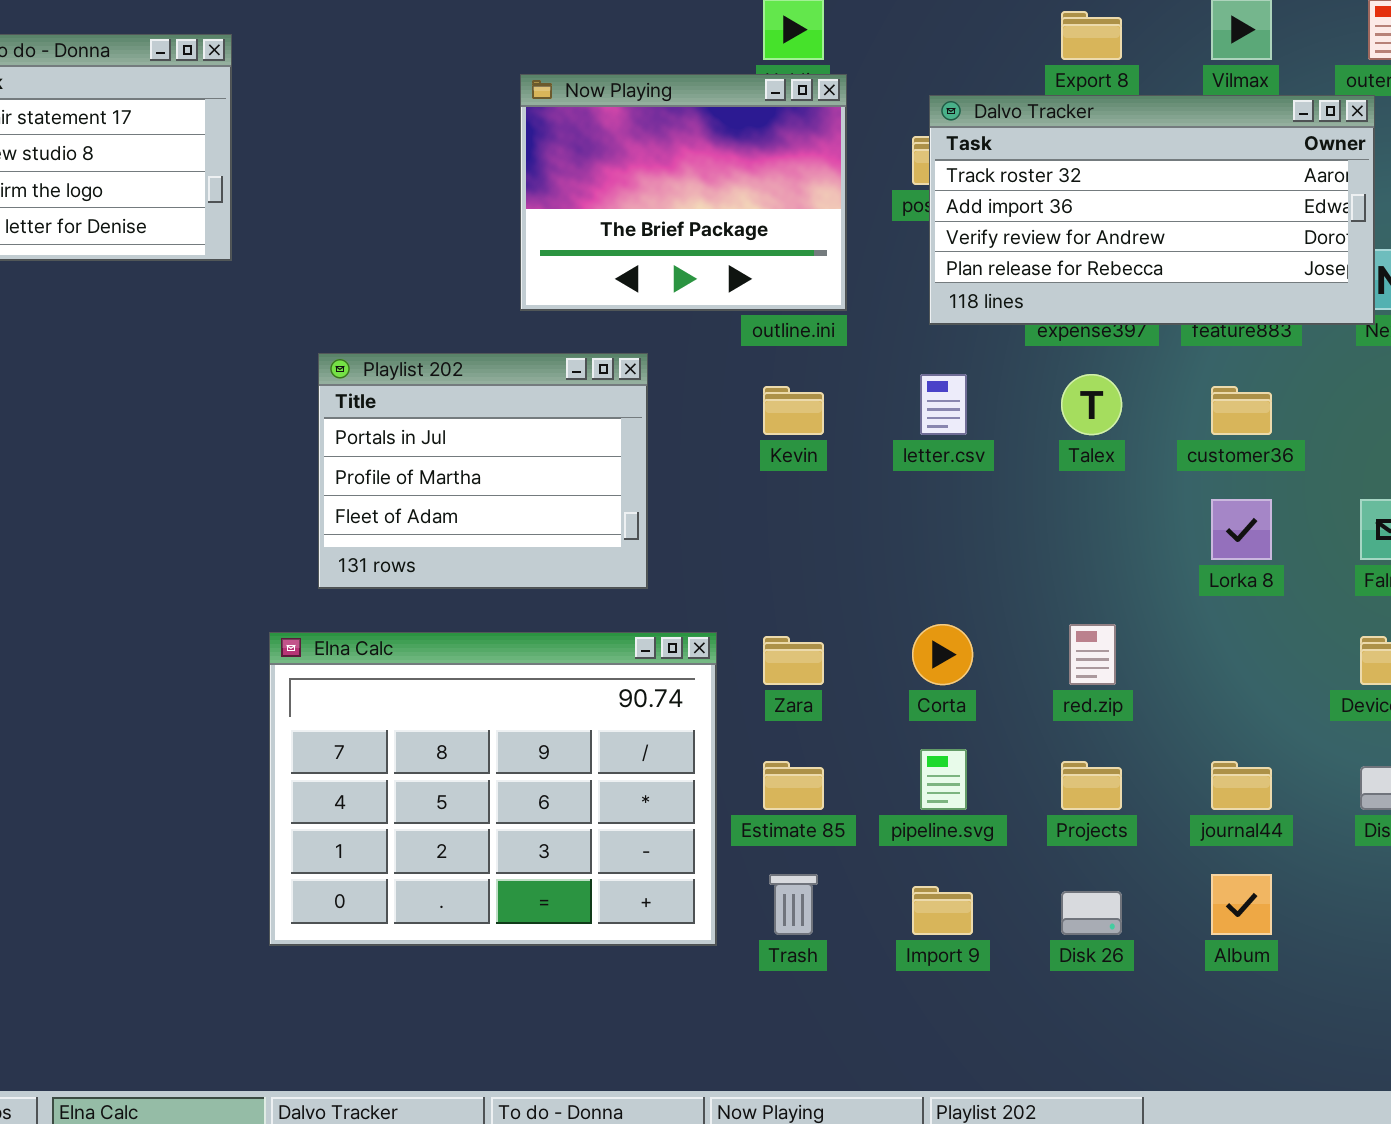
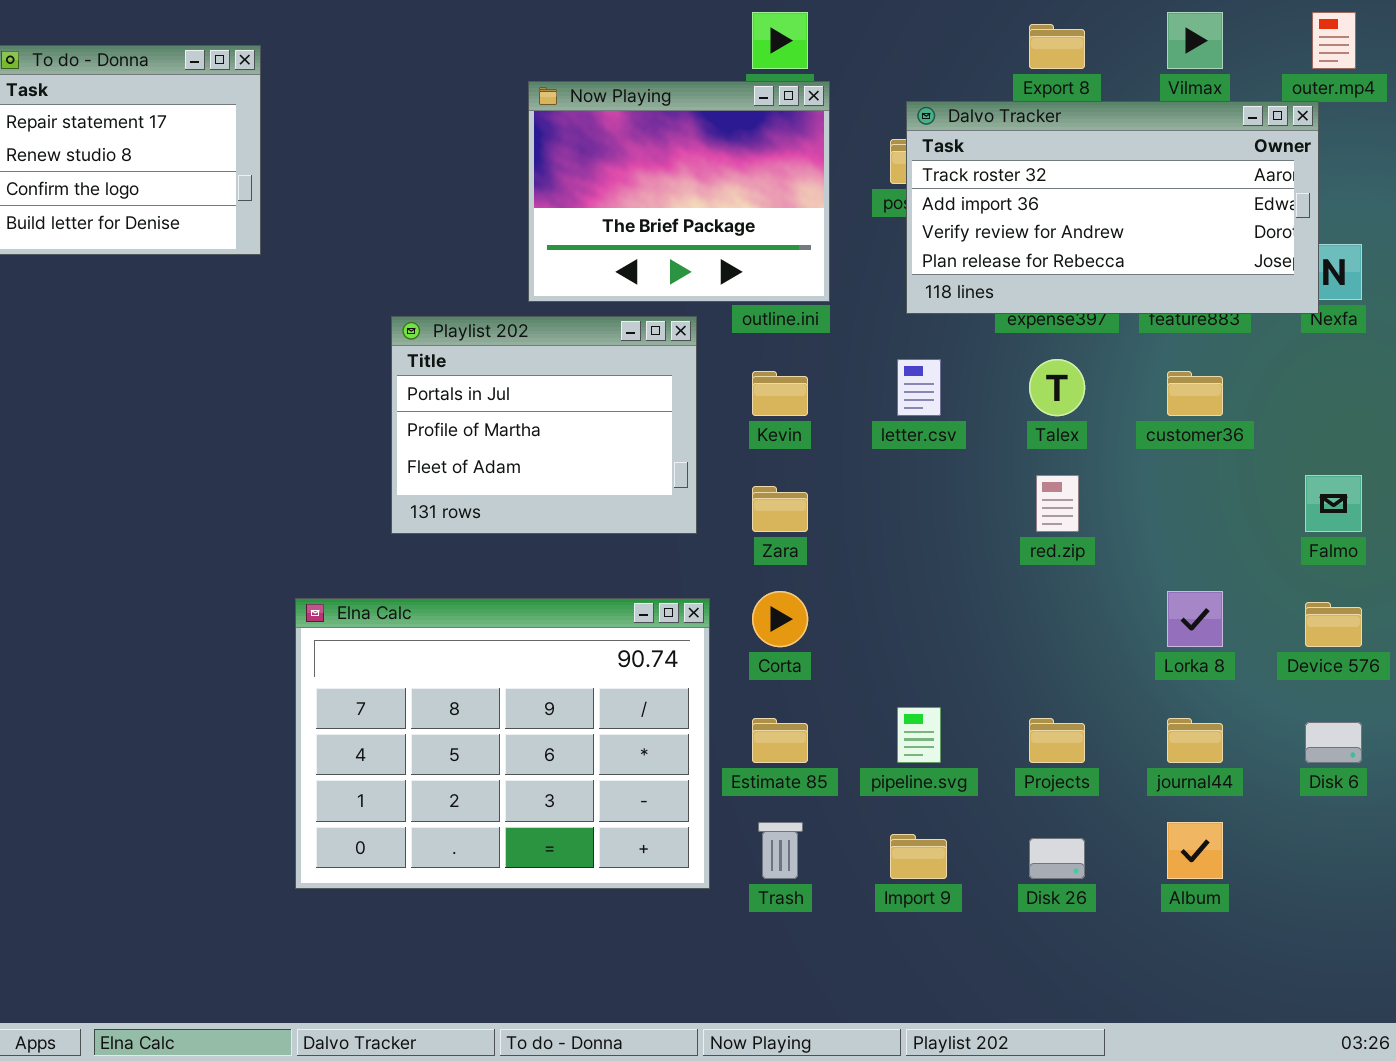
Playlist 202: [318,353,648,589] -> [391,316,697,534], moved
Lorka 8: [1211,499,1272,560] -> [1167,591,1223,647], moved
Corta: [912,624,973,685] -> [752,591,808,647], moved
red.zip: [1069,624,1116,685] -> [1036,475,1079,532], moved
Zara: [763,636,824,685] -> [752,486,808,532], moved

